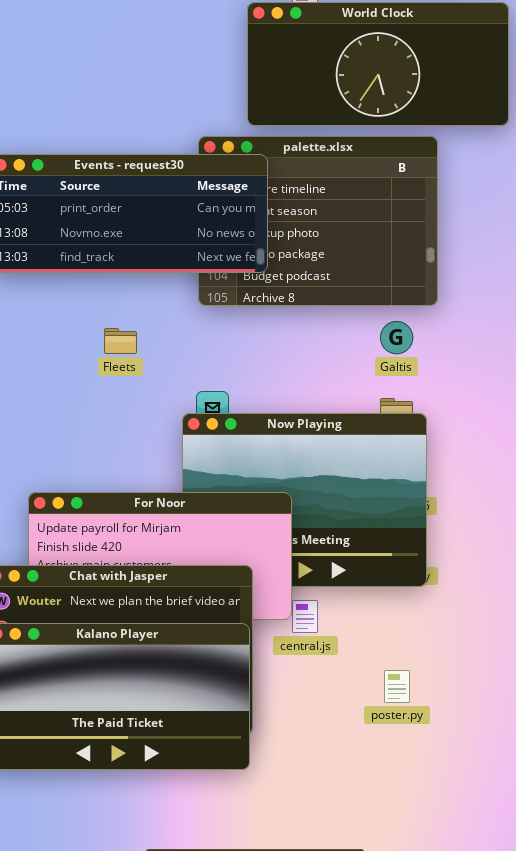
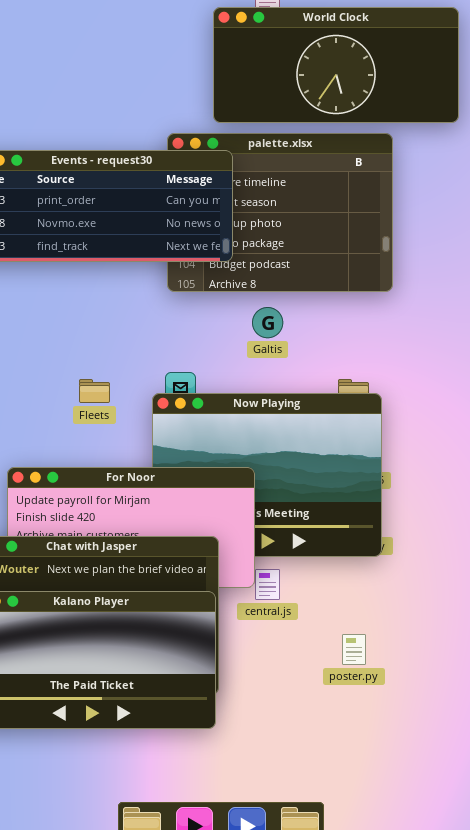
Galtis: [380,321,413,354] -> [252,307,283,338], moved
Fleets: [104,328,137,354] -> [79,379,110,403], moved

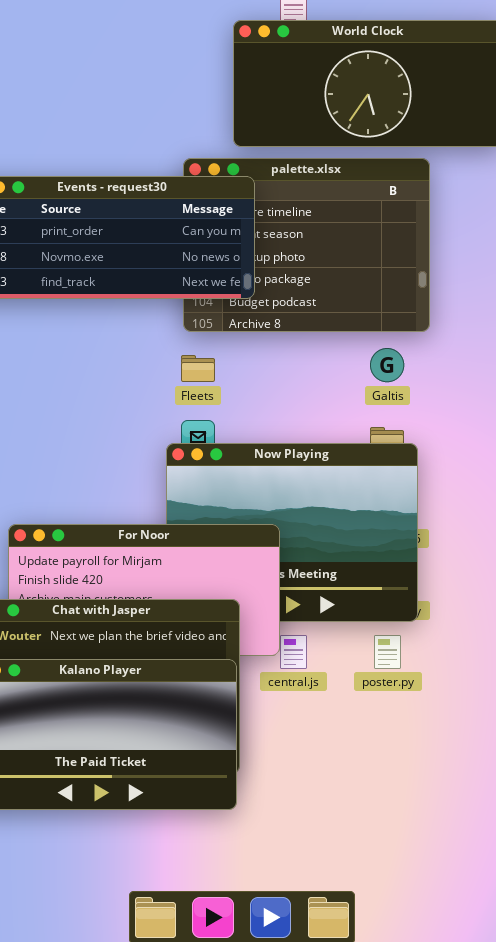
Galtis: [252,307,283,338] -> [370,348,404,382], moved
Fleets: [79,379,110,403] -> [181,355,215,382], moved
poster.py: [342,634,366,665] -> [374,635,401,669], moved

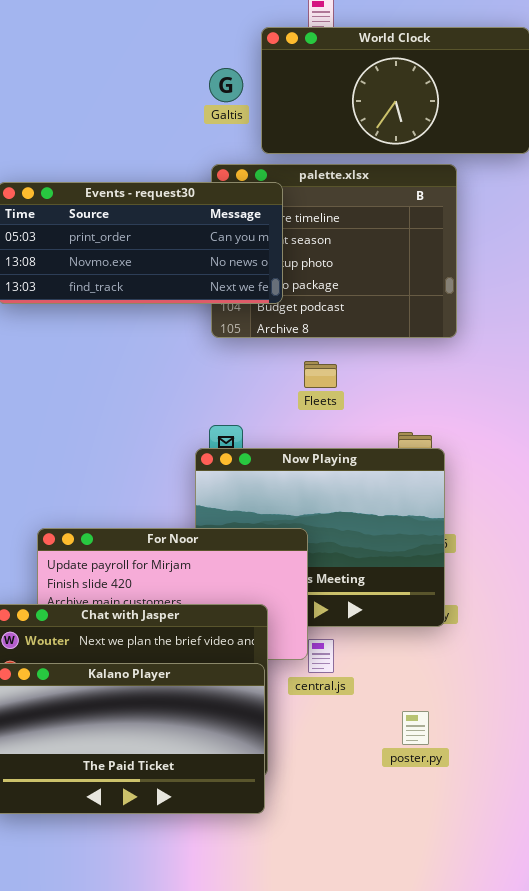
Galtis: [370,348,404,382] -> [209,68,243,102], moved
Fleets: [181,355,215,382] -> [304,361,337,388], moved
poster.py: [374,635,401,669] -> [402,711,429,745], moved

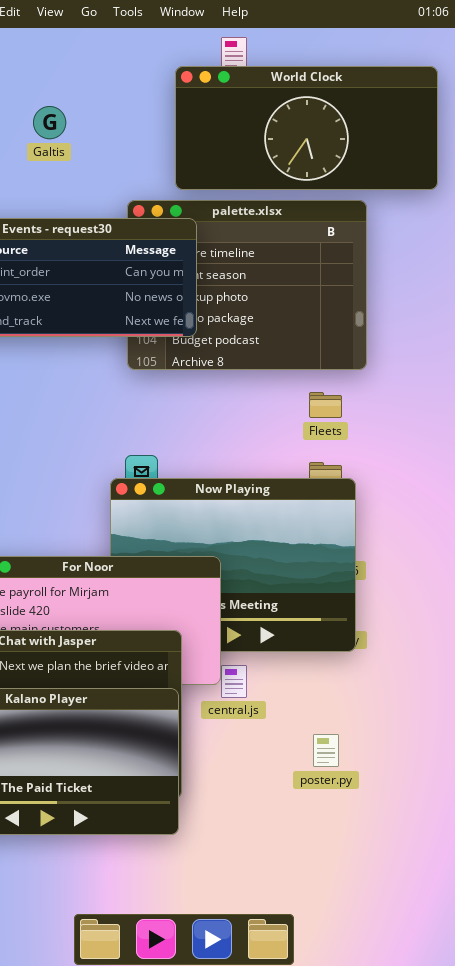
Galtis: [209,68,243,102] -> [33,106,66,139], moved
Fleets: [304,361,337,388] -> [309,392,342,418], moved

